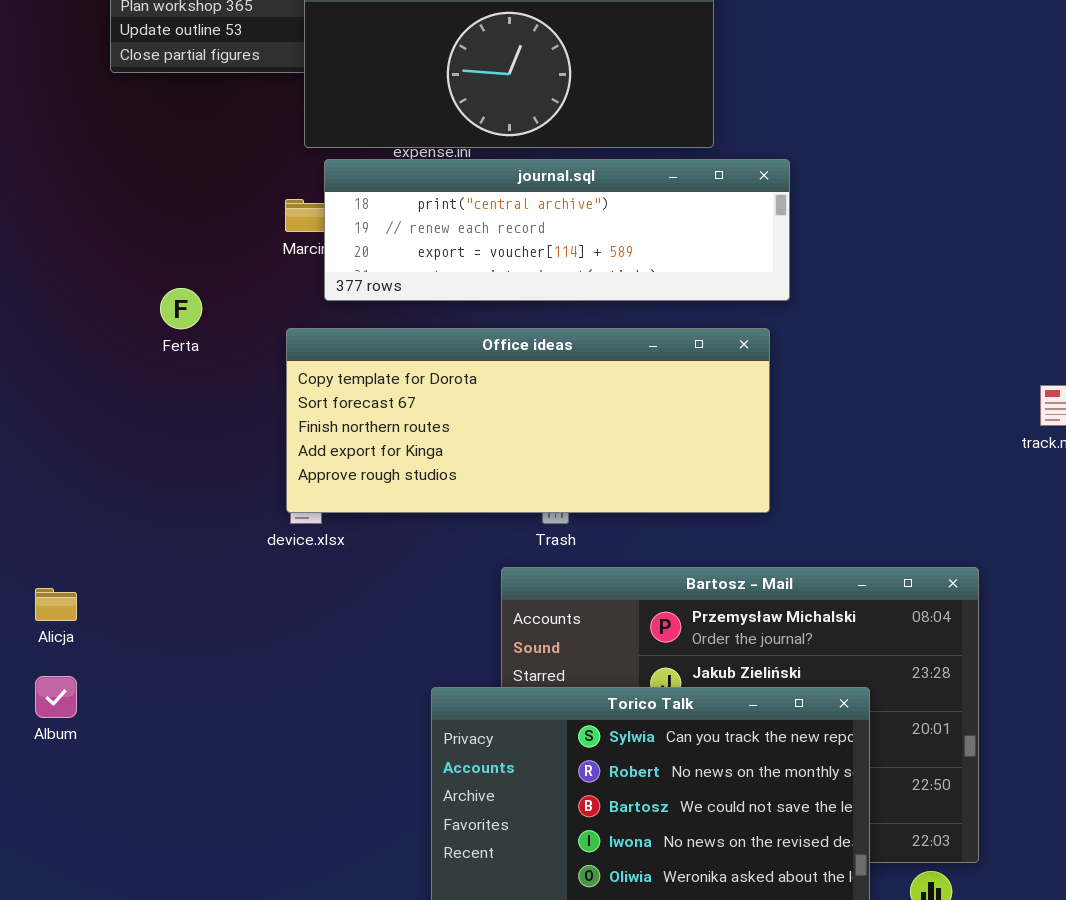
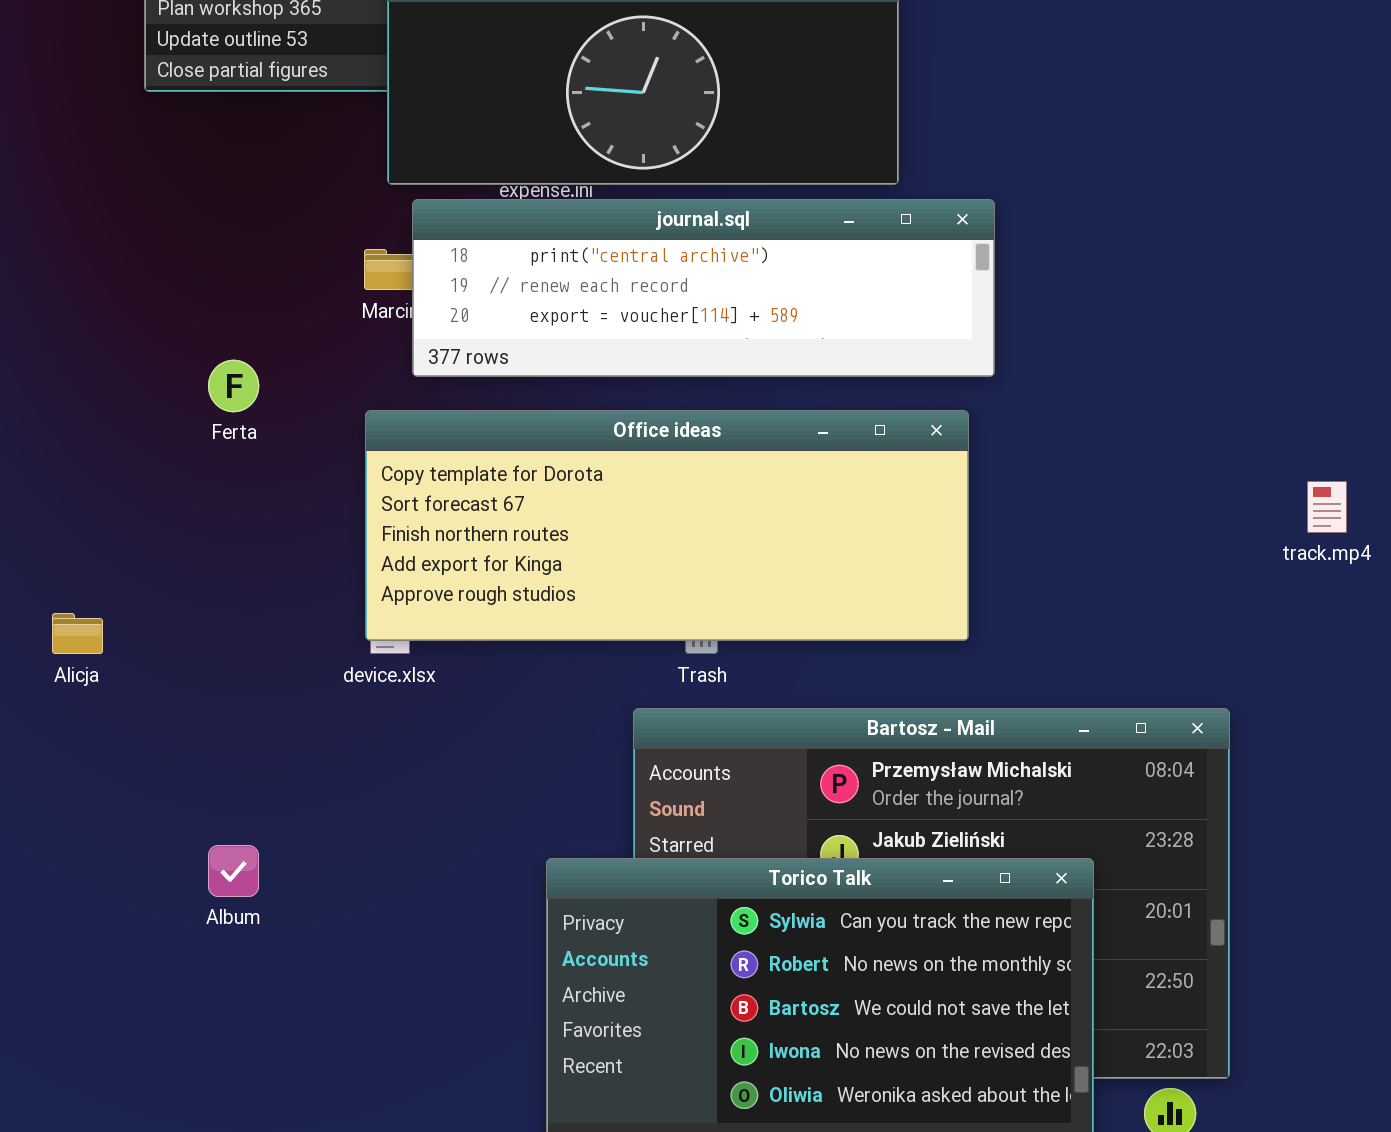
Alicja: [35,588,77,621] -> [52,613,103,654], moved
Album: [35,676,77,718] -> [208,845,259,897], moved

